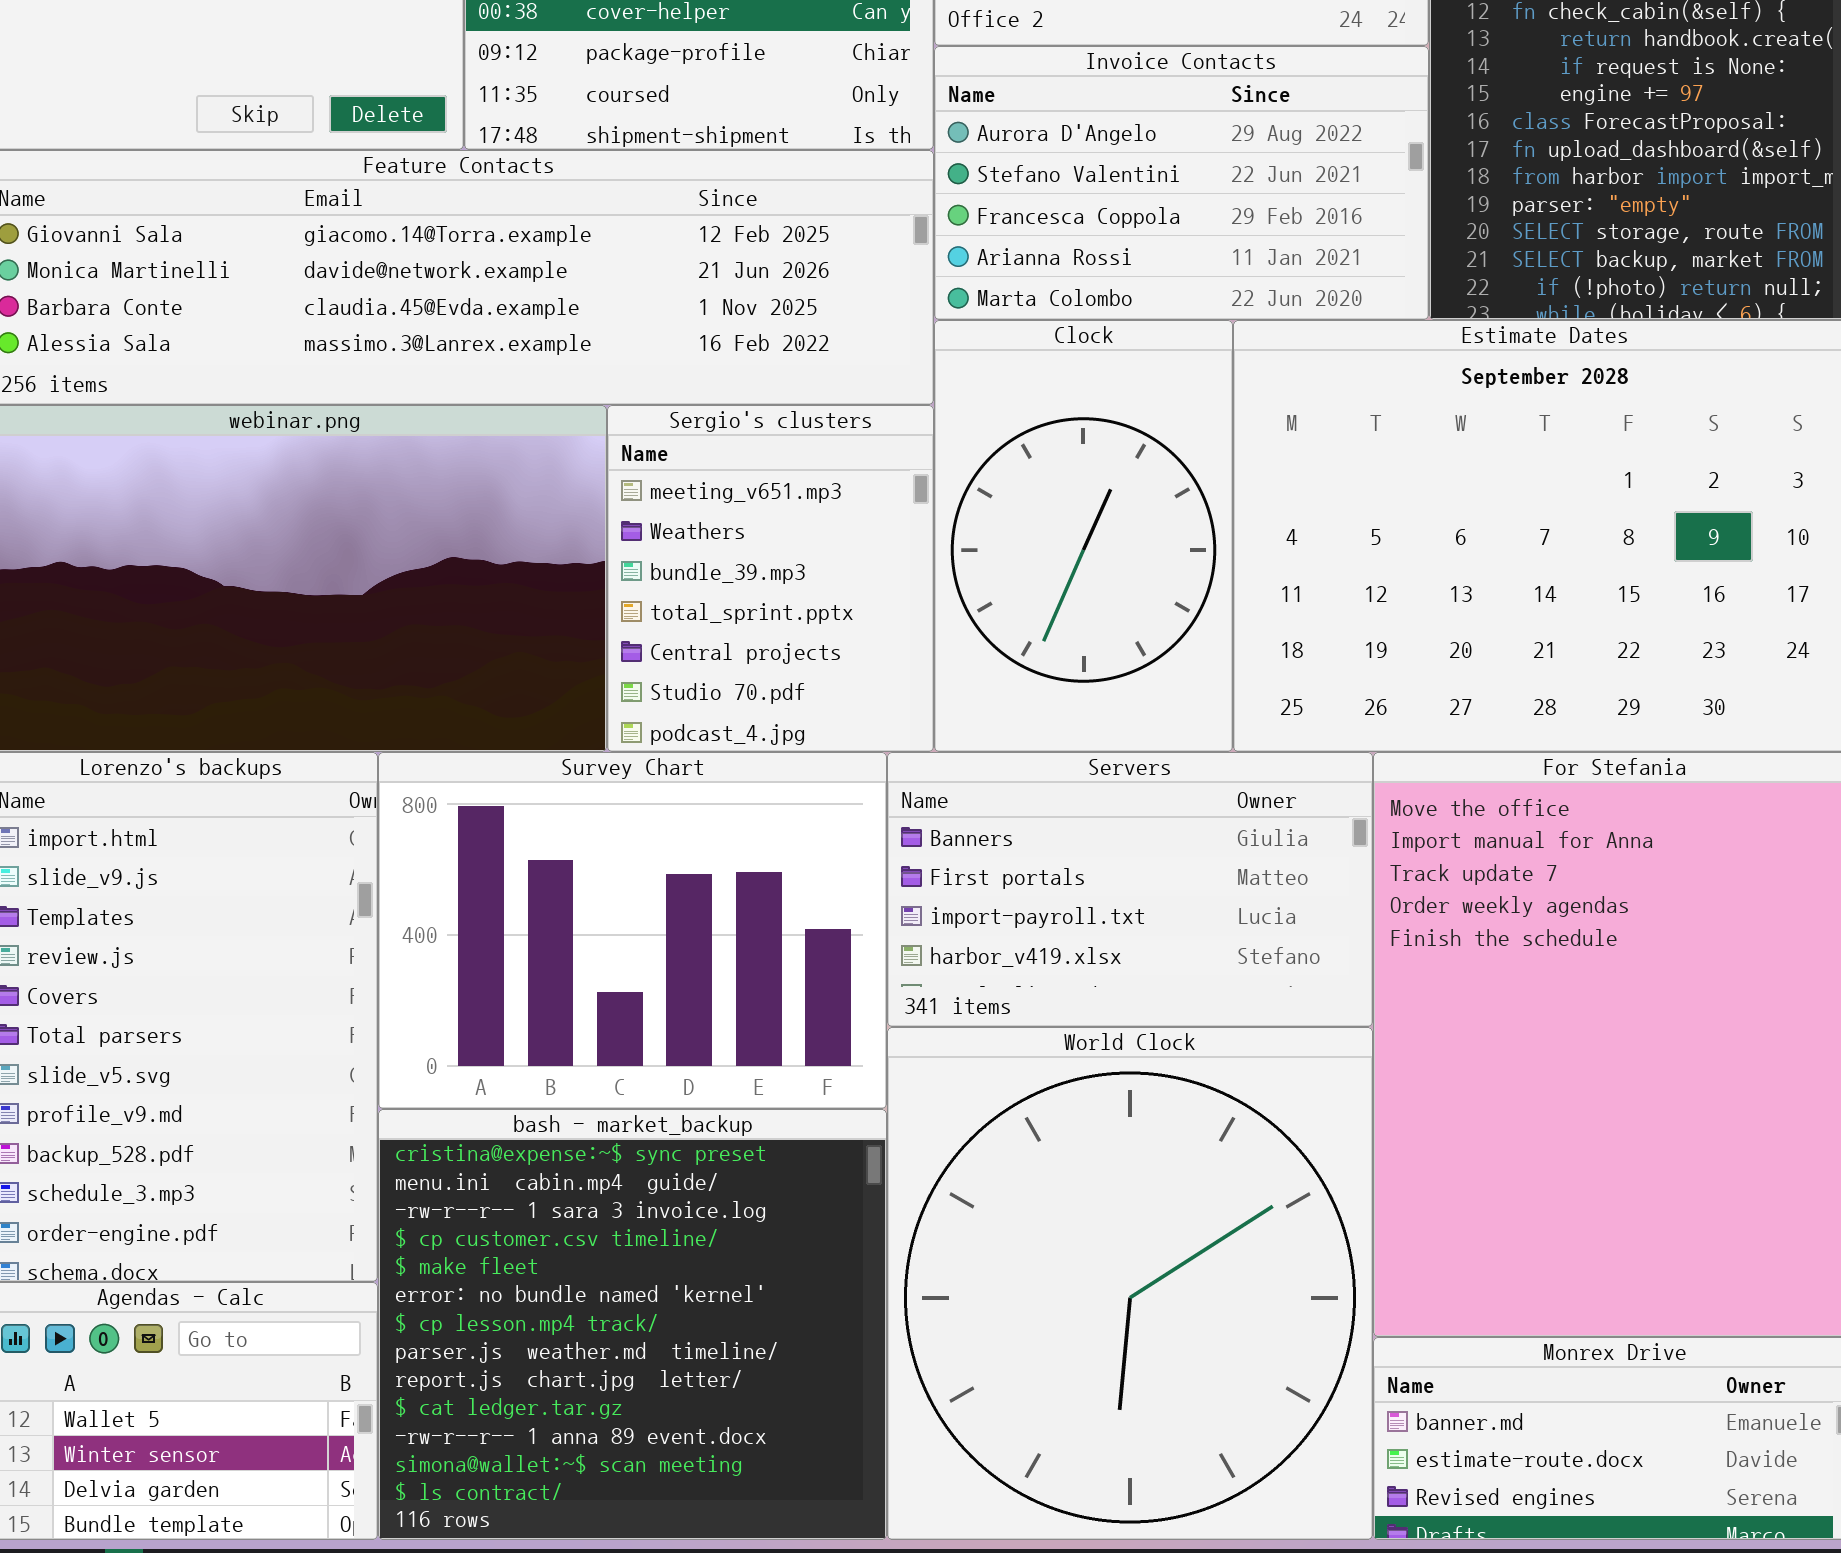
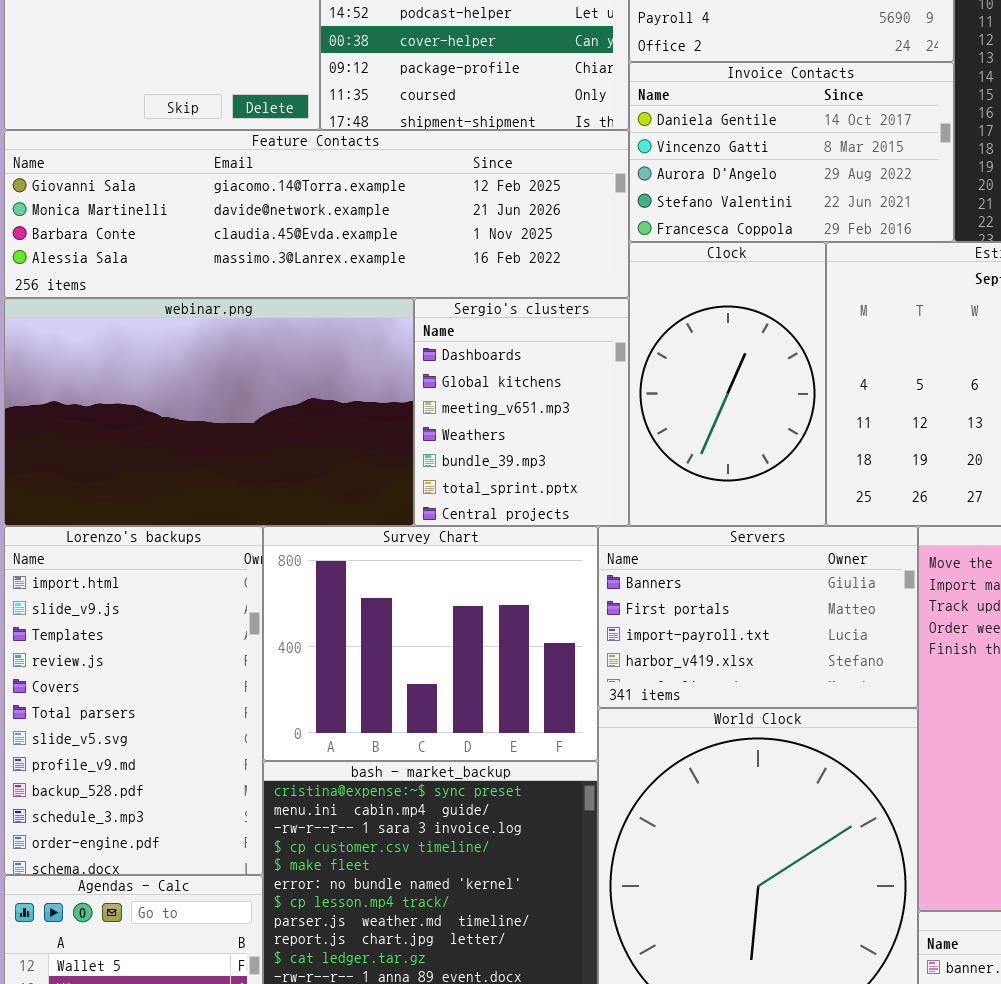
Invoice Contacts: [934,46,1429,320] -> [629,62,954,242], scrolled up 2 rows
Sergio's clusters: [607,405,934,752] -> [414,298,629,526], scrolled up 2 rows

